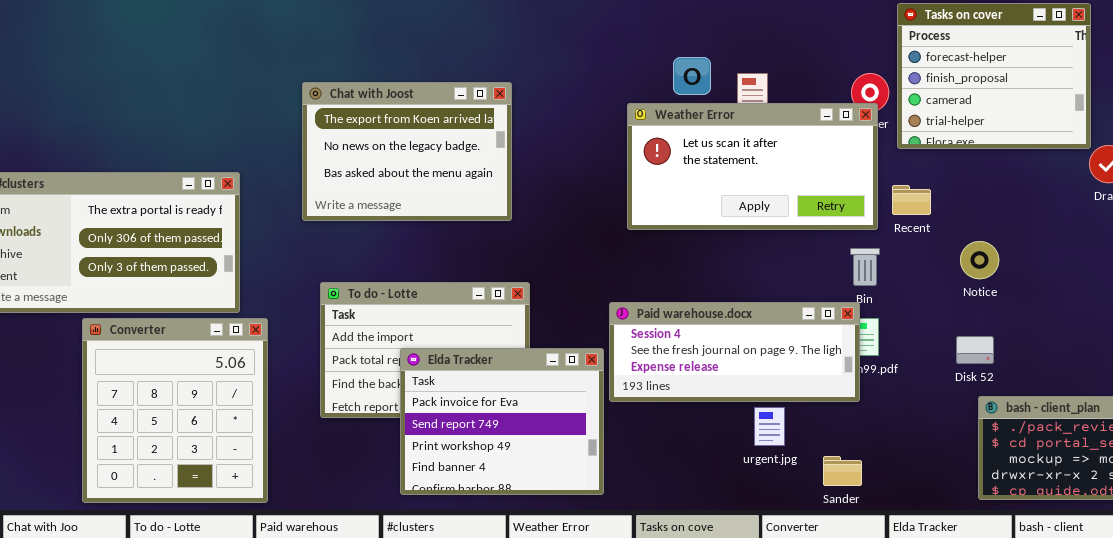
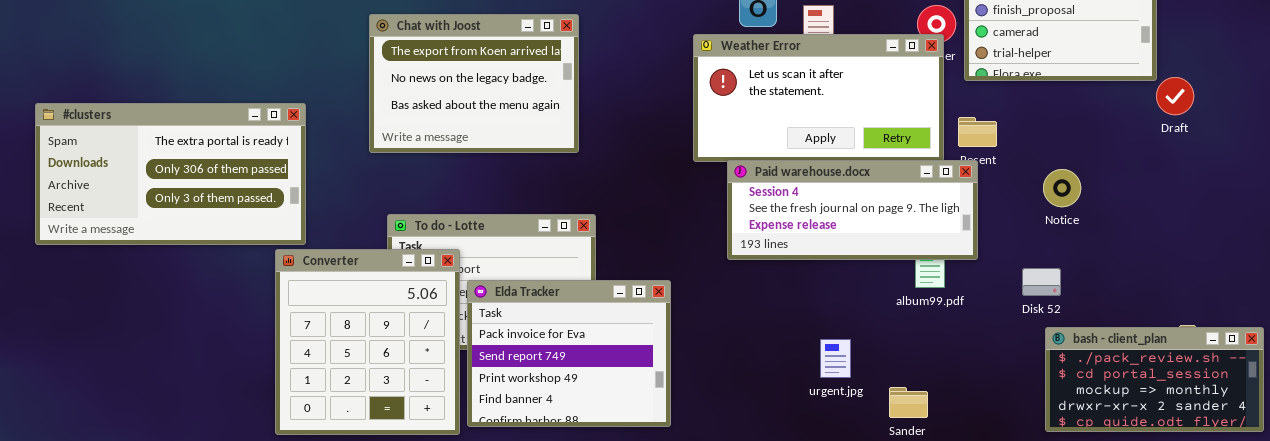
Notice: [960,241,999,279] -> [1043,169,1081,207], moved
Paid warehouse.docx: [609,302,860,402] -> [727,160,978,260], moved
Converter: [82,318,268,503] -> [275,249,460,435], moved

